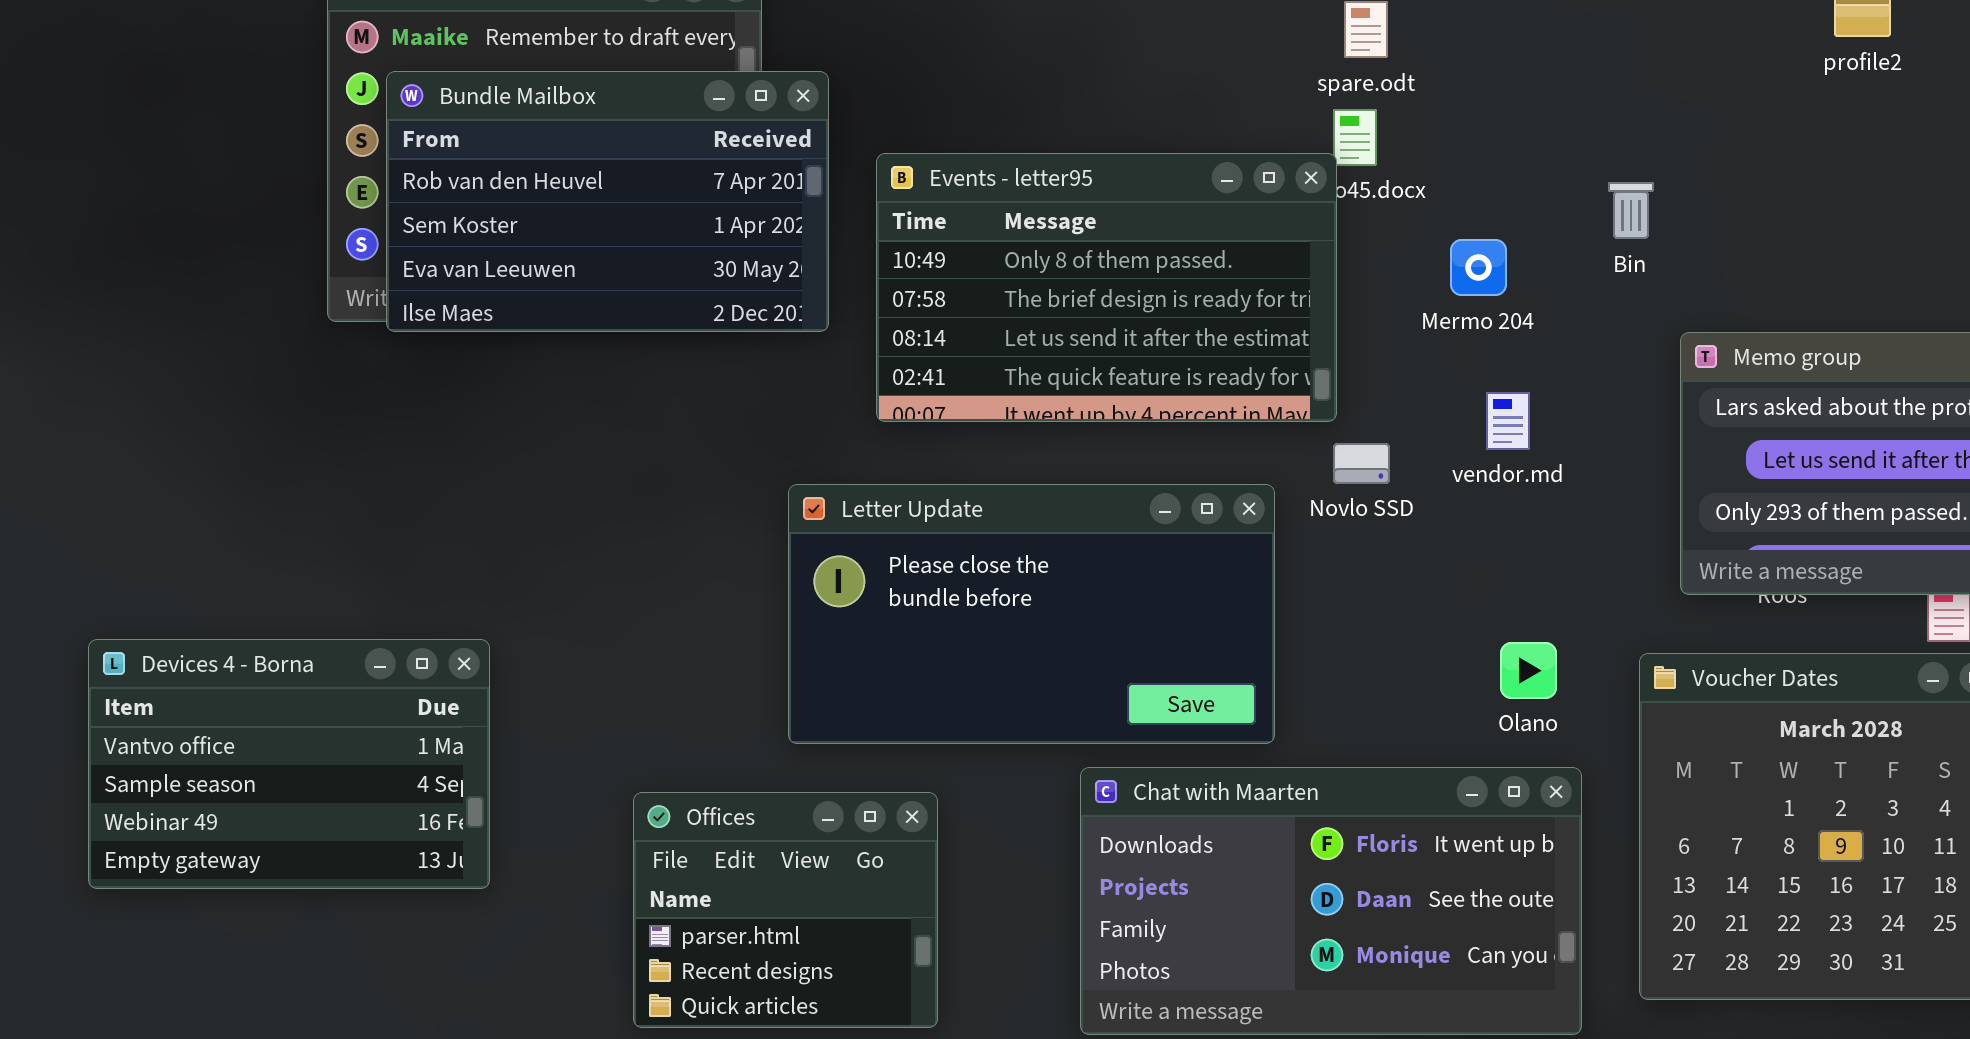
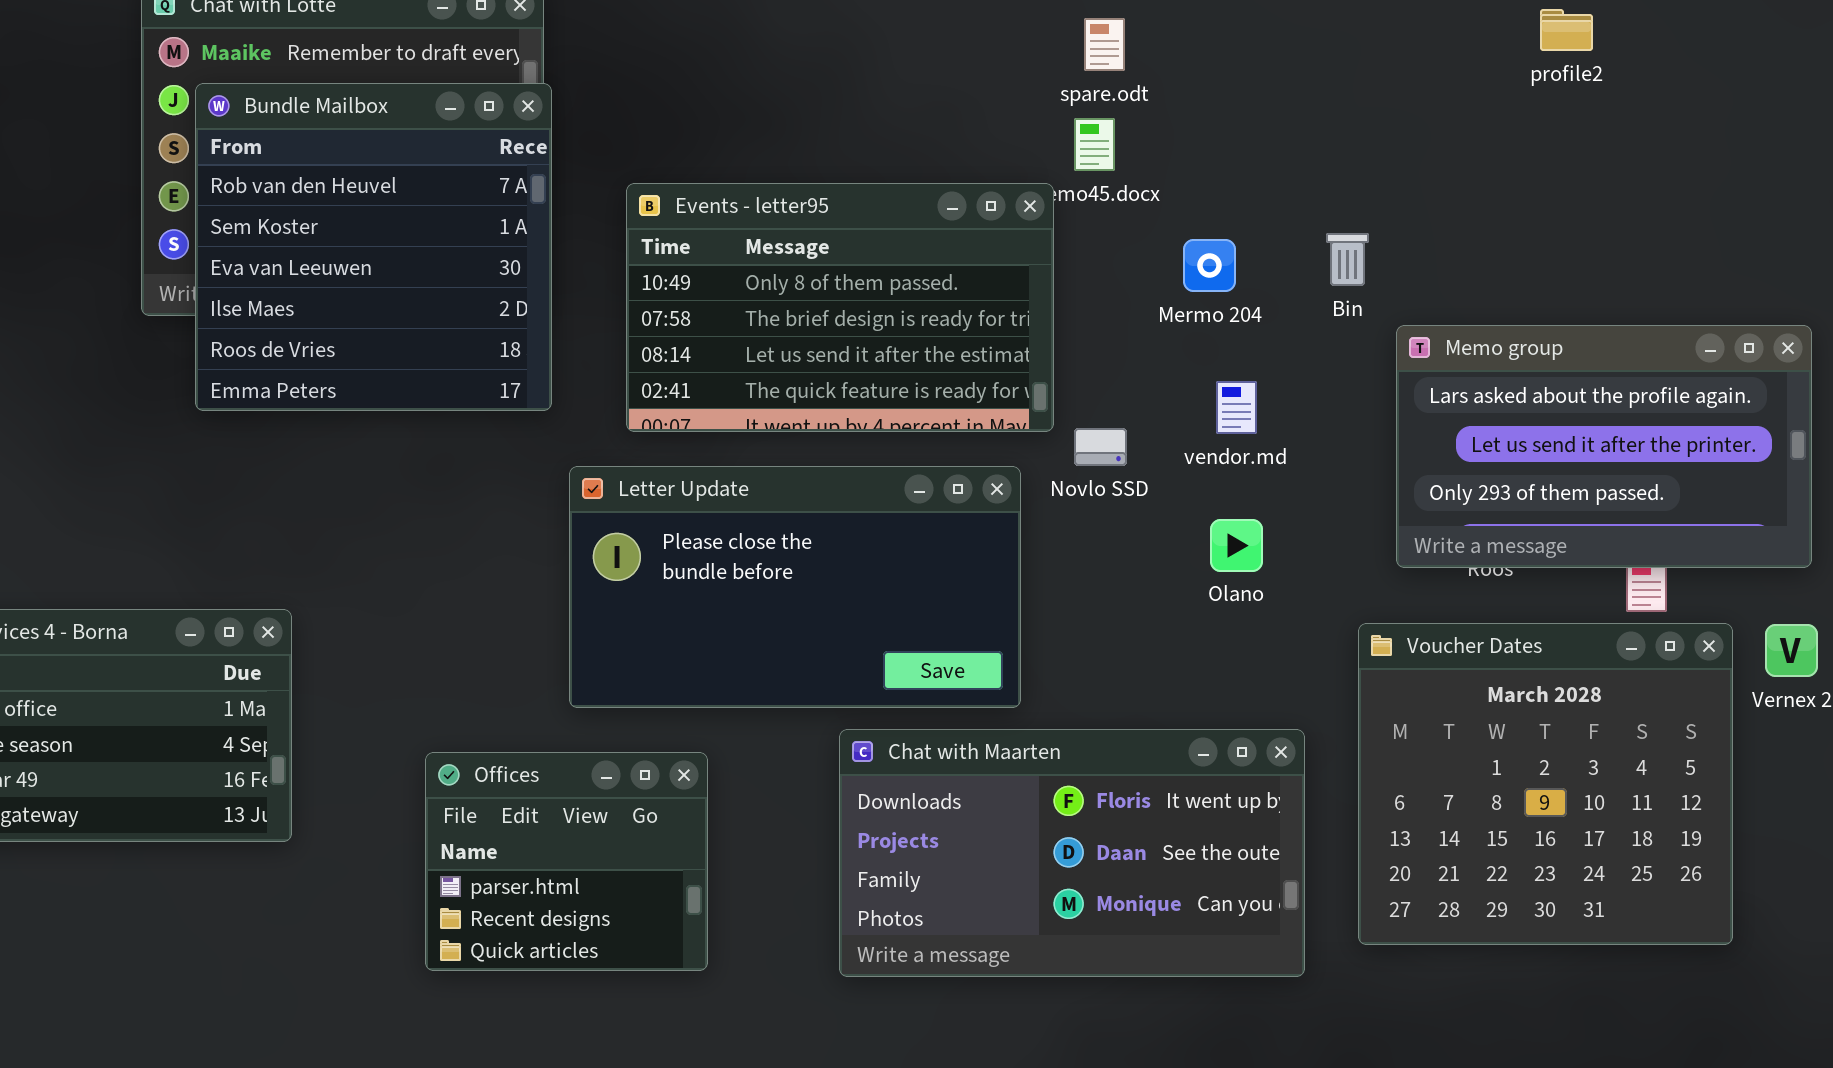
Bundle Mailbox: [386,71,829,332] -> [195,83,552,411], resized
Events - letter95: [876,153,1337,422] -> [626,183,1054,432], moved
Bin: [1608,182,1654,239] -> [1326,233,1369,286], moved
Olano: [1500,642,1557,699] -> [1210,519,1263,572], moved

